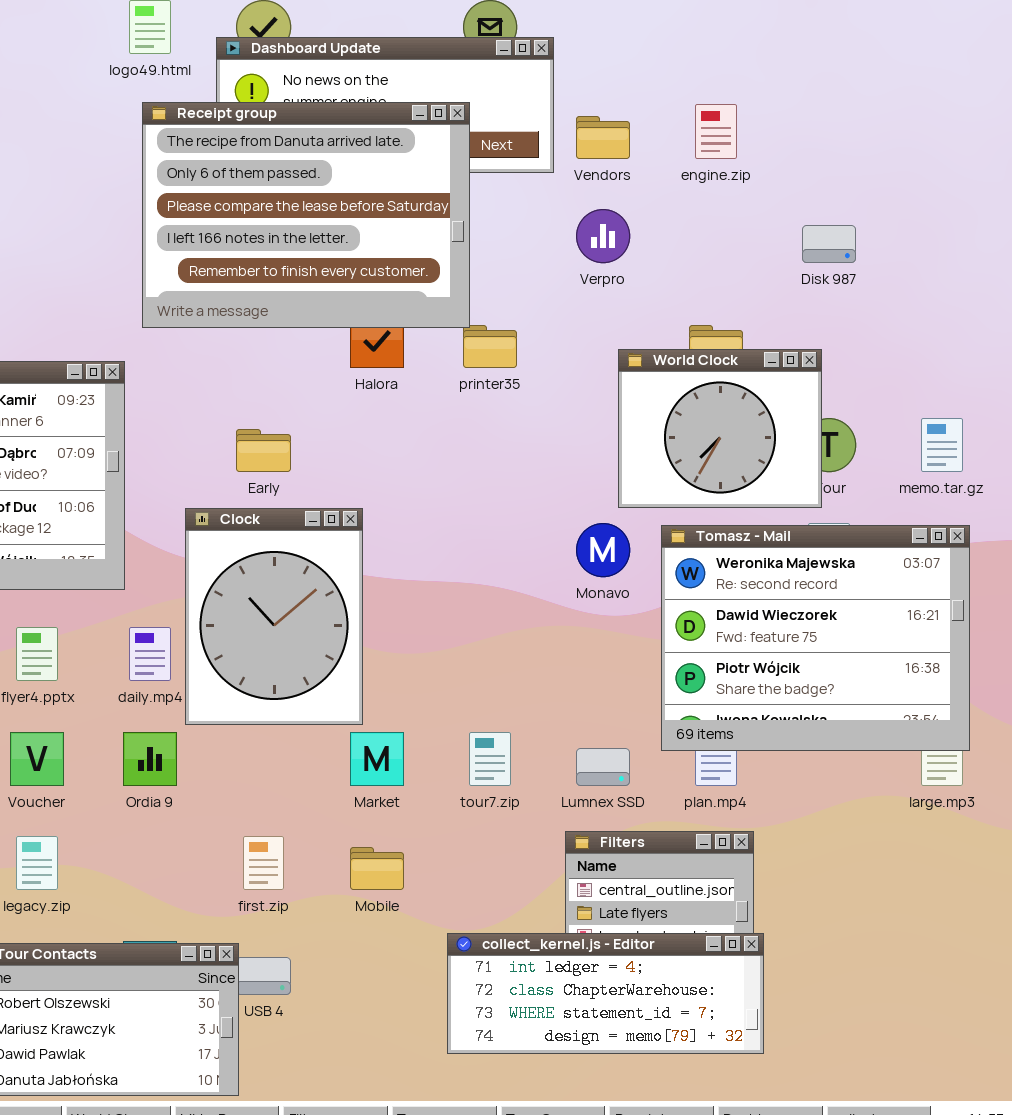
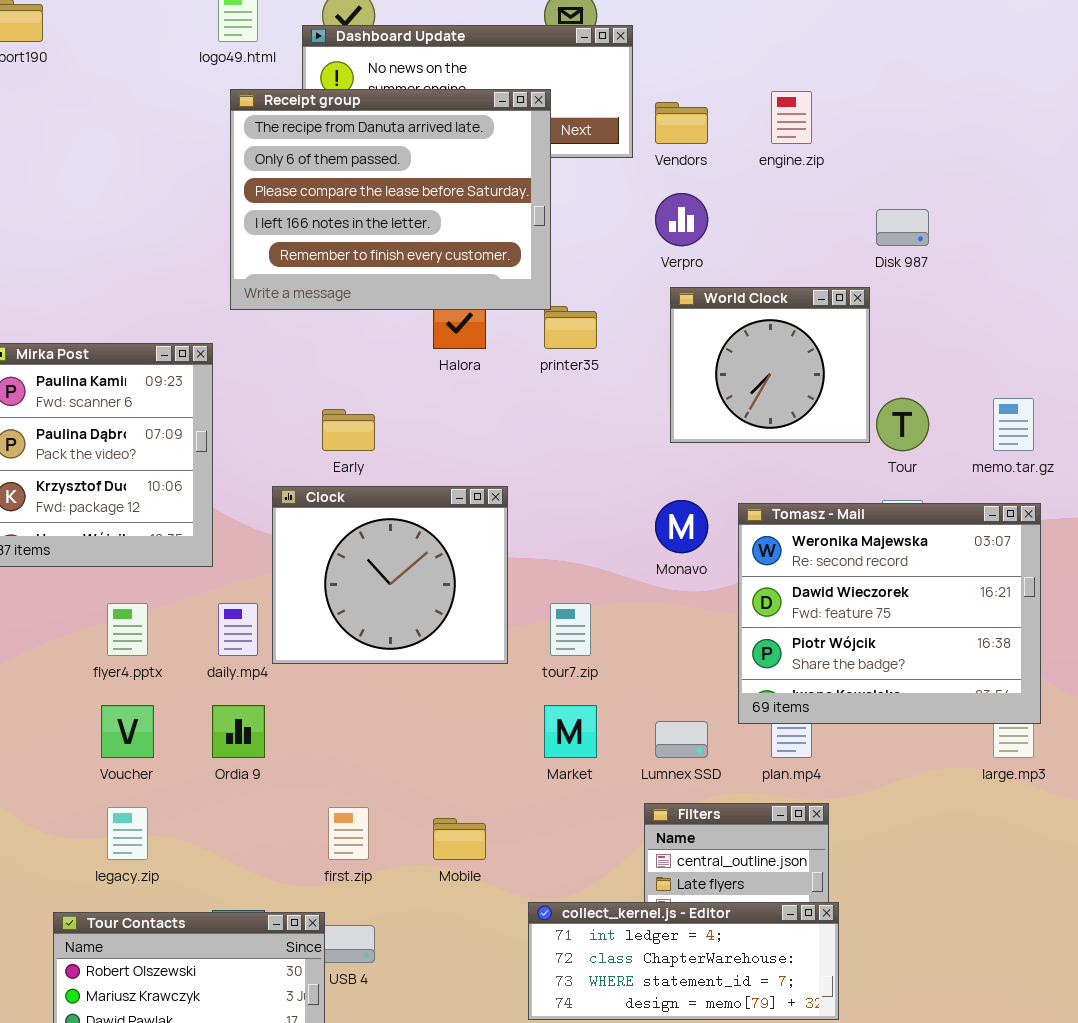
World Clock: [618,349,822,508] -> [670,287,870,443], moved
Clock: [185,508,363,725] -> [272,486,508,664], resized
Market: [350,732,404,786] -> [544,705,597,758], moved
tour7.zip: [469,732,511,786] -> [550,603,591,656], moved

